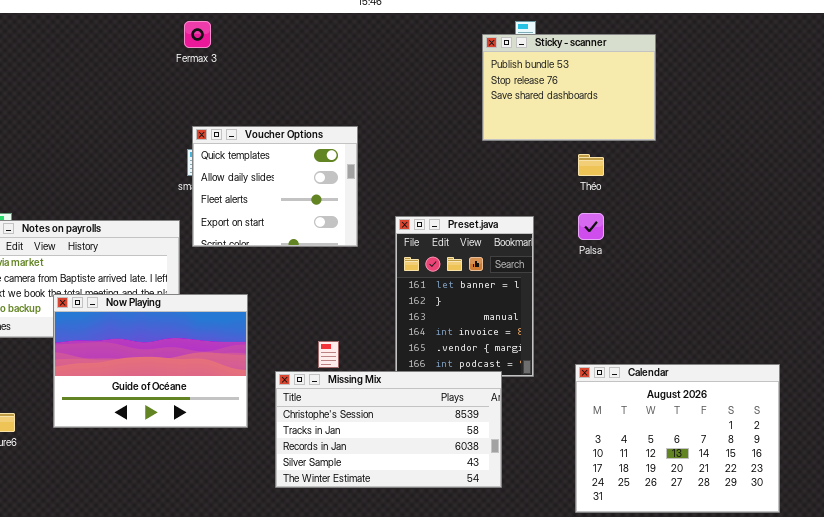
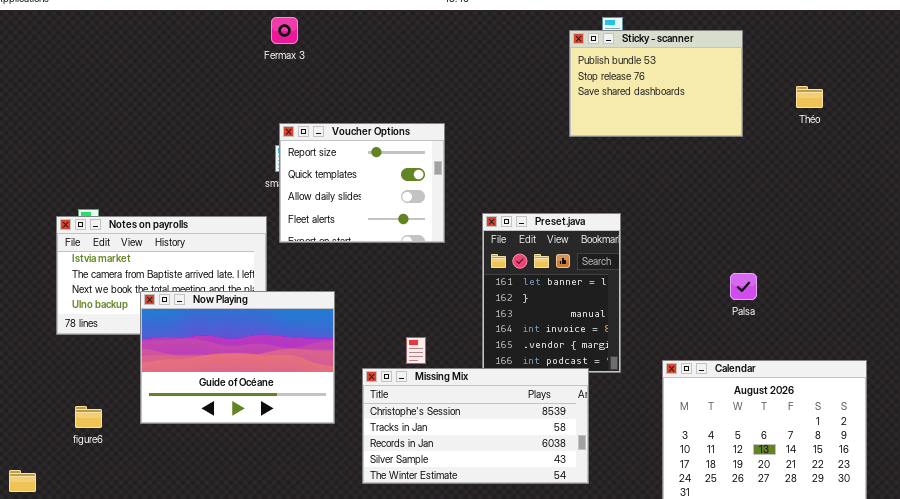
Voucher Options: [192,126,358,247] -> [279,123,445,243], scrolled up 1 row
Théo: [578,154,604,176] -> [796,86,823,108], moved
Palsa: [578,213,604,240] -> [730,273,757,300], moved

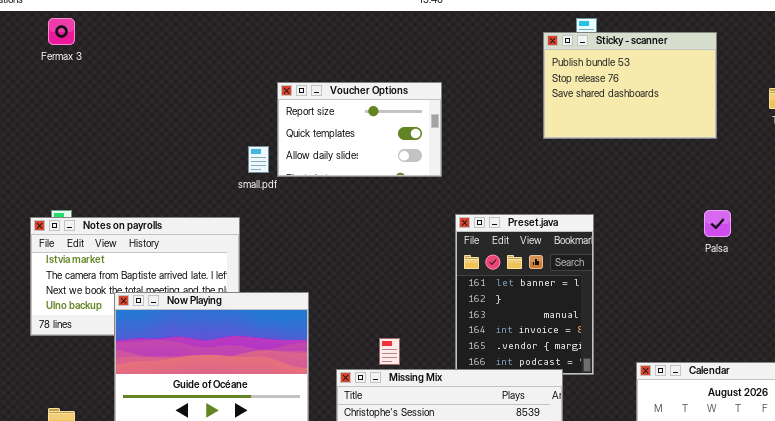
Fermax 3: [271,17,298,44] -> [48,18,75,45], moved
Voucher Options: [279,123,445,243] -> [277,82,442,177], moved, resized
Palsa: [730,273,757,300] -> [704,210,731,237], moved

